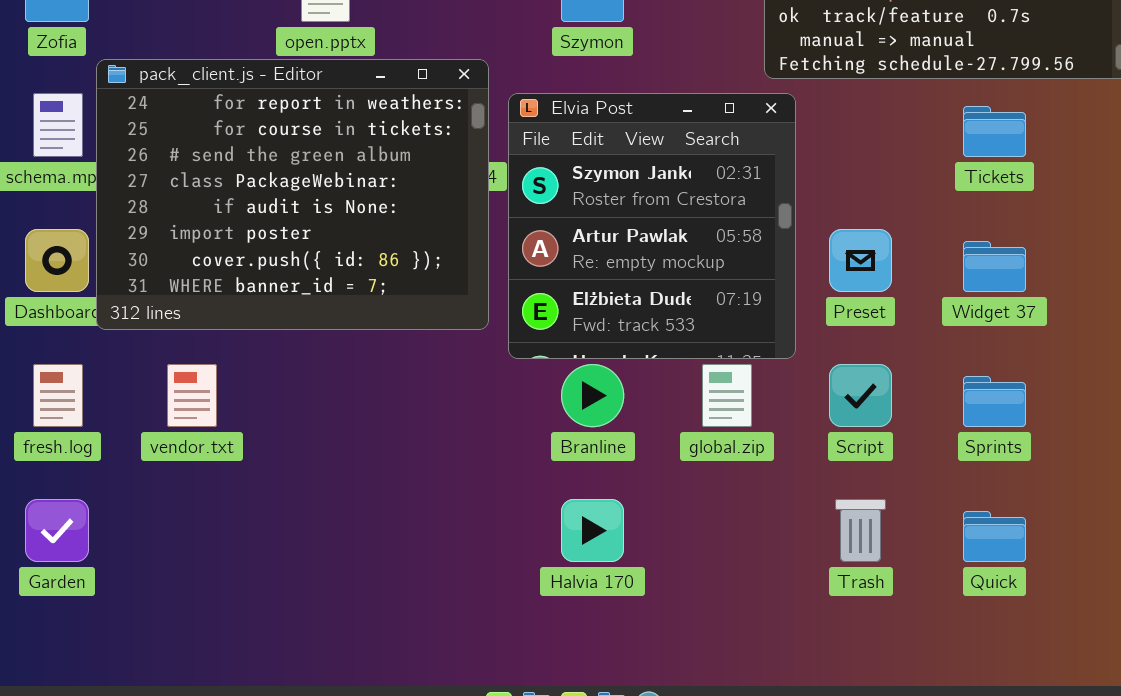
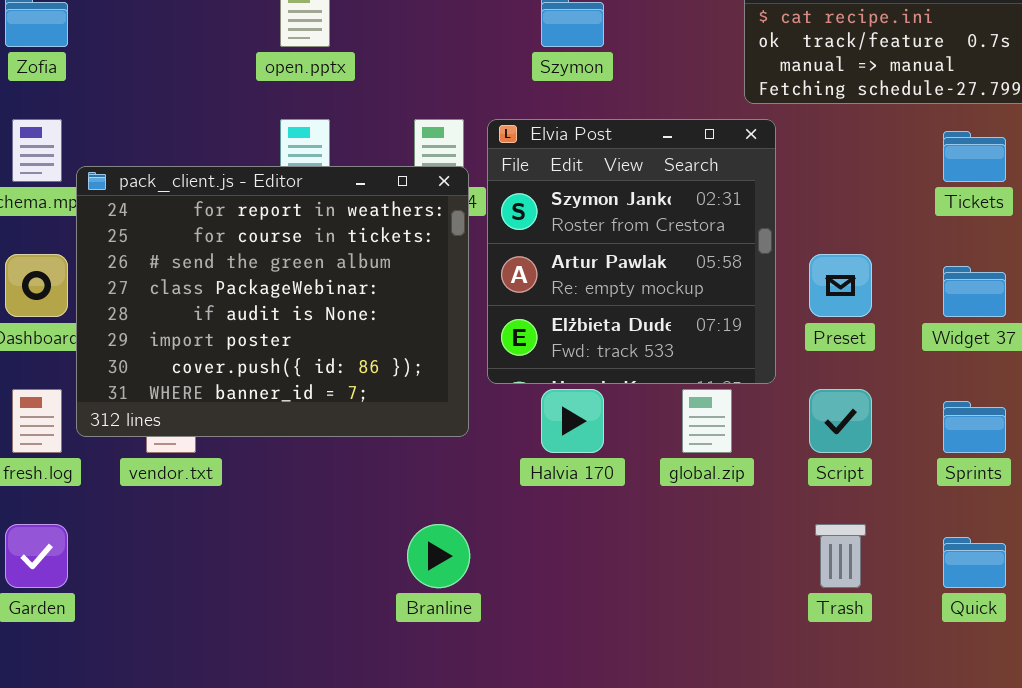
pack_client.js - Editor: [96,59,489,330] -> [76,166,469,437], moved
Branline: [561,364,624,427] -> [407,524,470,588], moved
Halvia 170: [561,499,624,562] -> [541,389,604,453], moved

